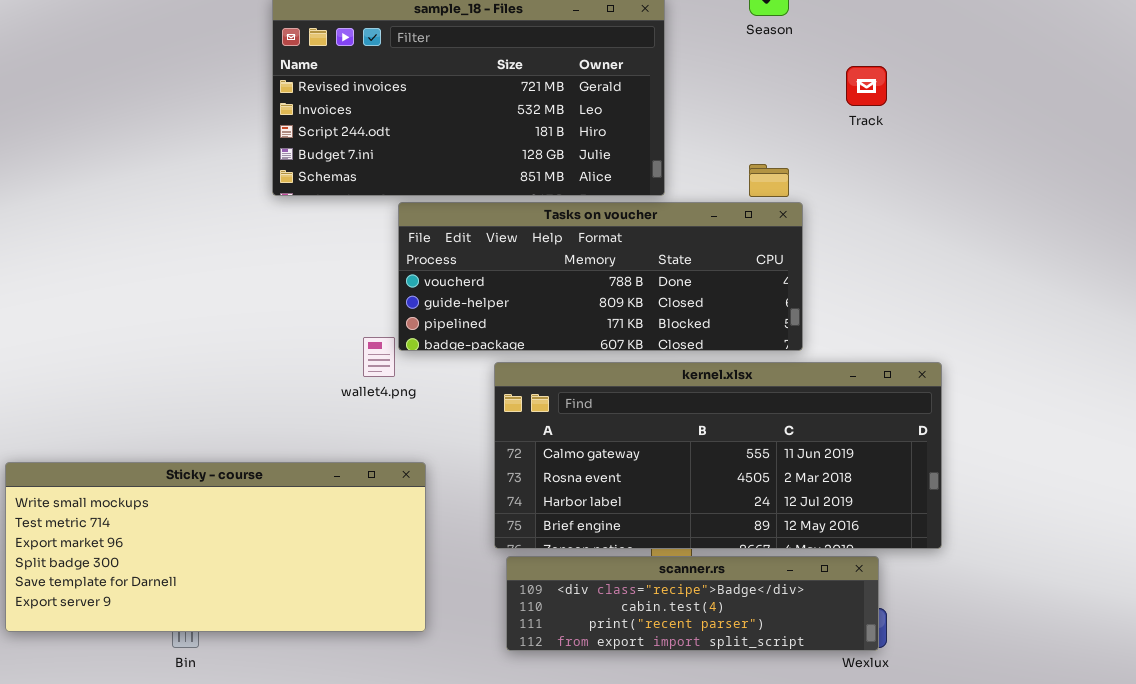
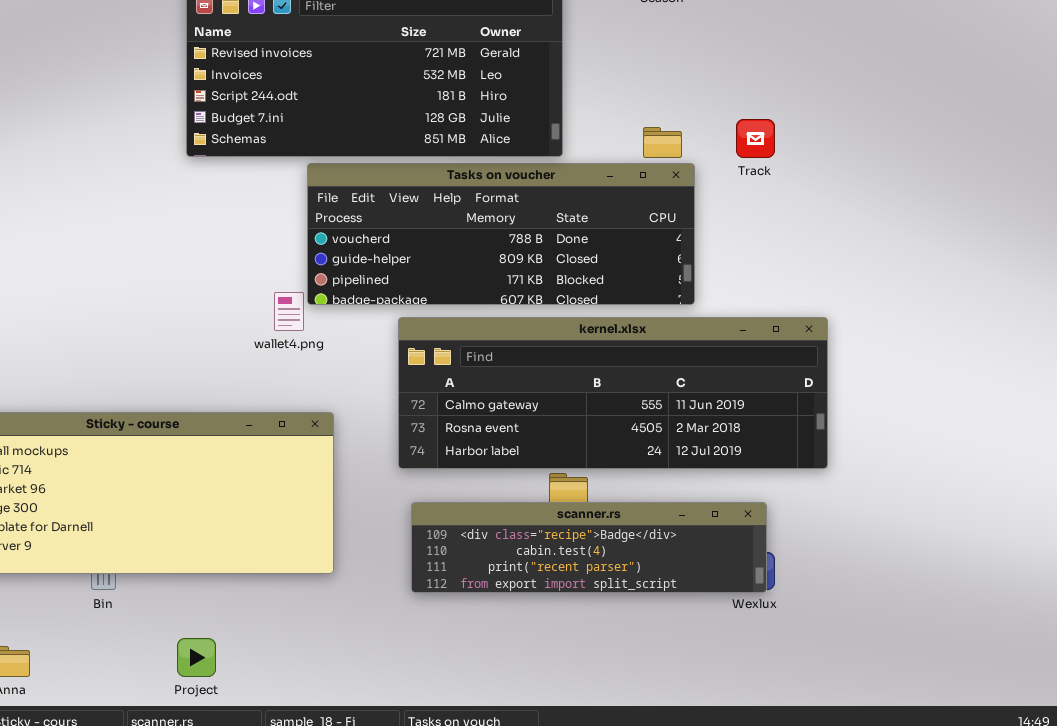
Track: [846,66,887,106] -> [736,119,775,158], moved
kernel.xlsx: [494,362,942,549] -> [398,317,828,469], resized

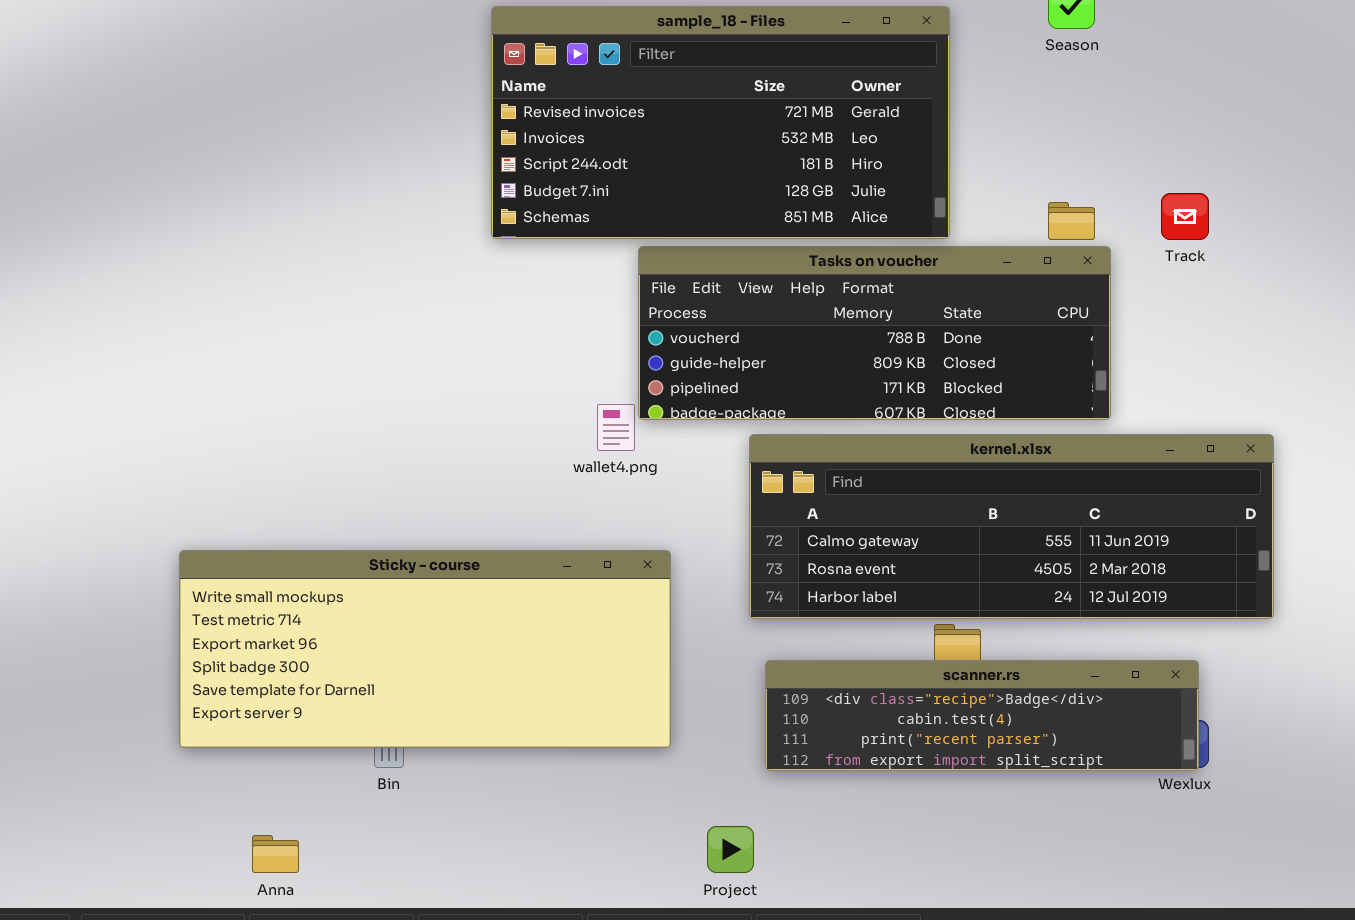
Project: [177,638,216,677] -> [707,826,754,873], moved

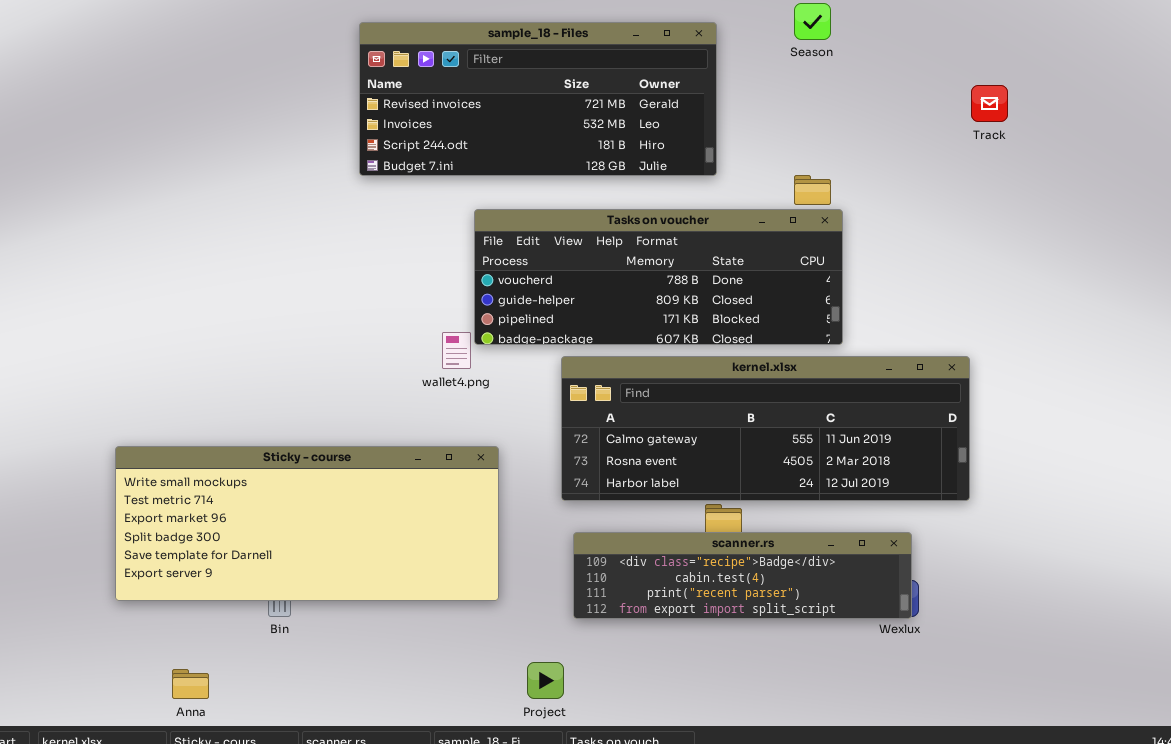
sample_18 - Files: [491,6,950,239] -> [359,22,717,176], resized
Track: [1161,193,1209,240] -> [971,85,1008,122], moved

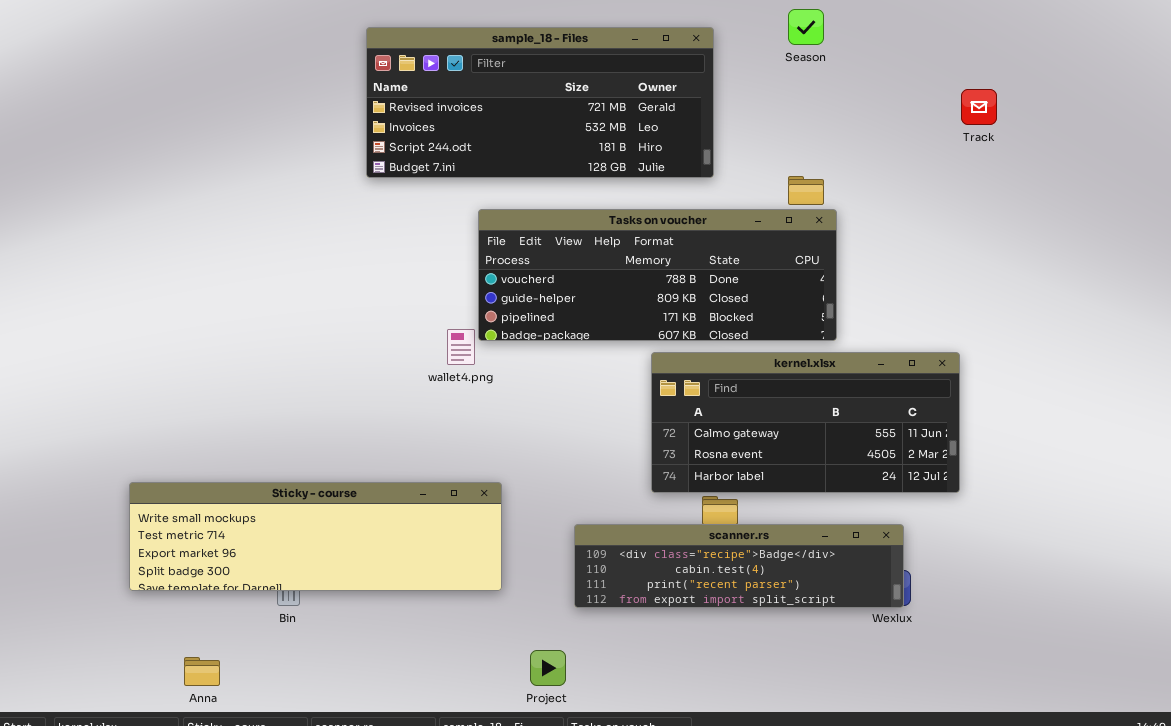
kernel.xlsx: [561,356,970,501] -> [651,352,960,493], resized
Sticky - course: [115,446,499,601] -> [129,482,502,591], resized

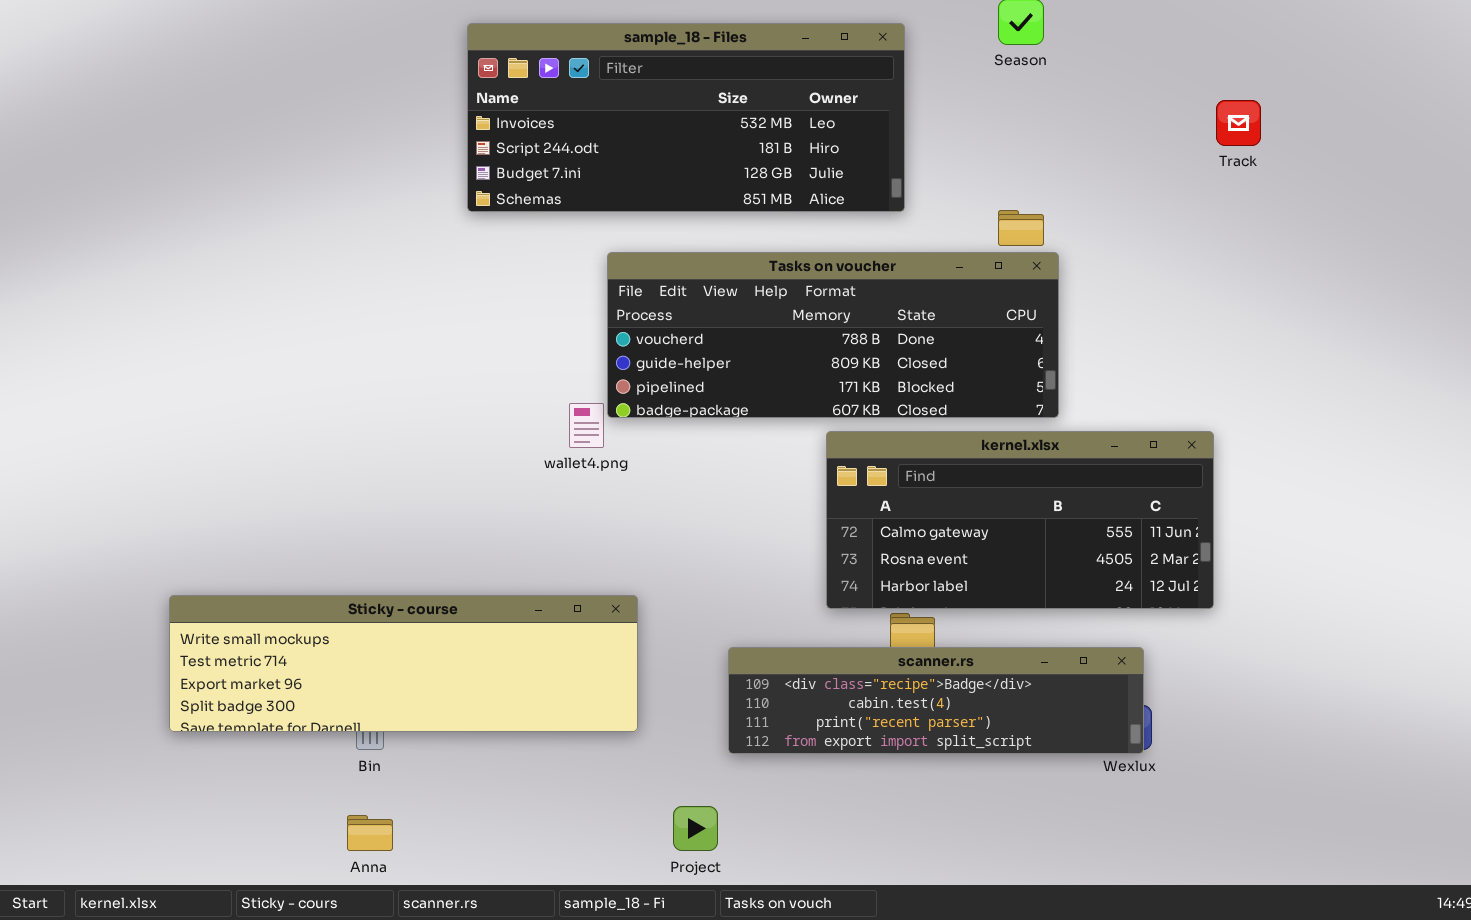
sample_18 - Files: [366,27,714,178] -> [467,23,905,212], scrolled down 1 row
Anna: [184,657,220,686] -> [347,815,393,851], moved

